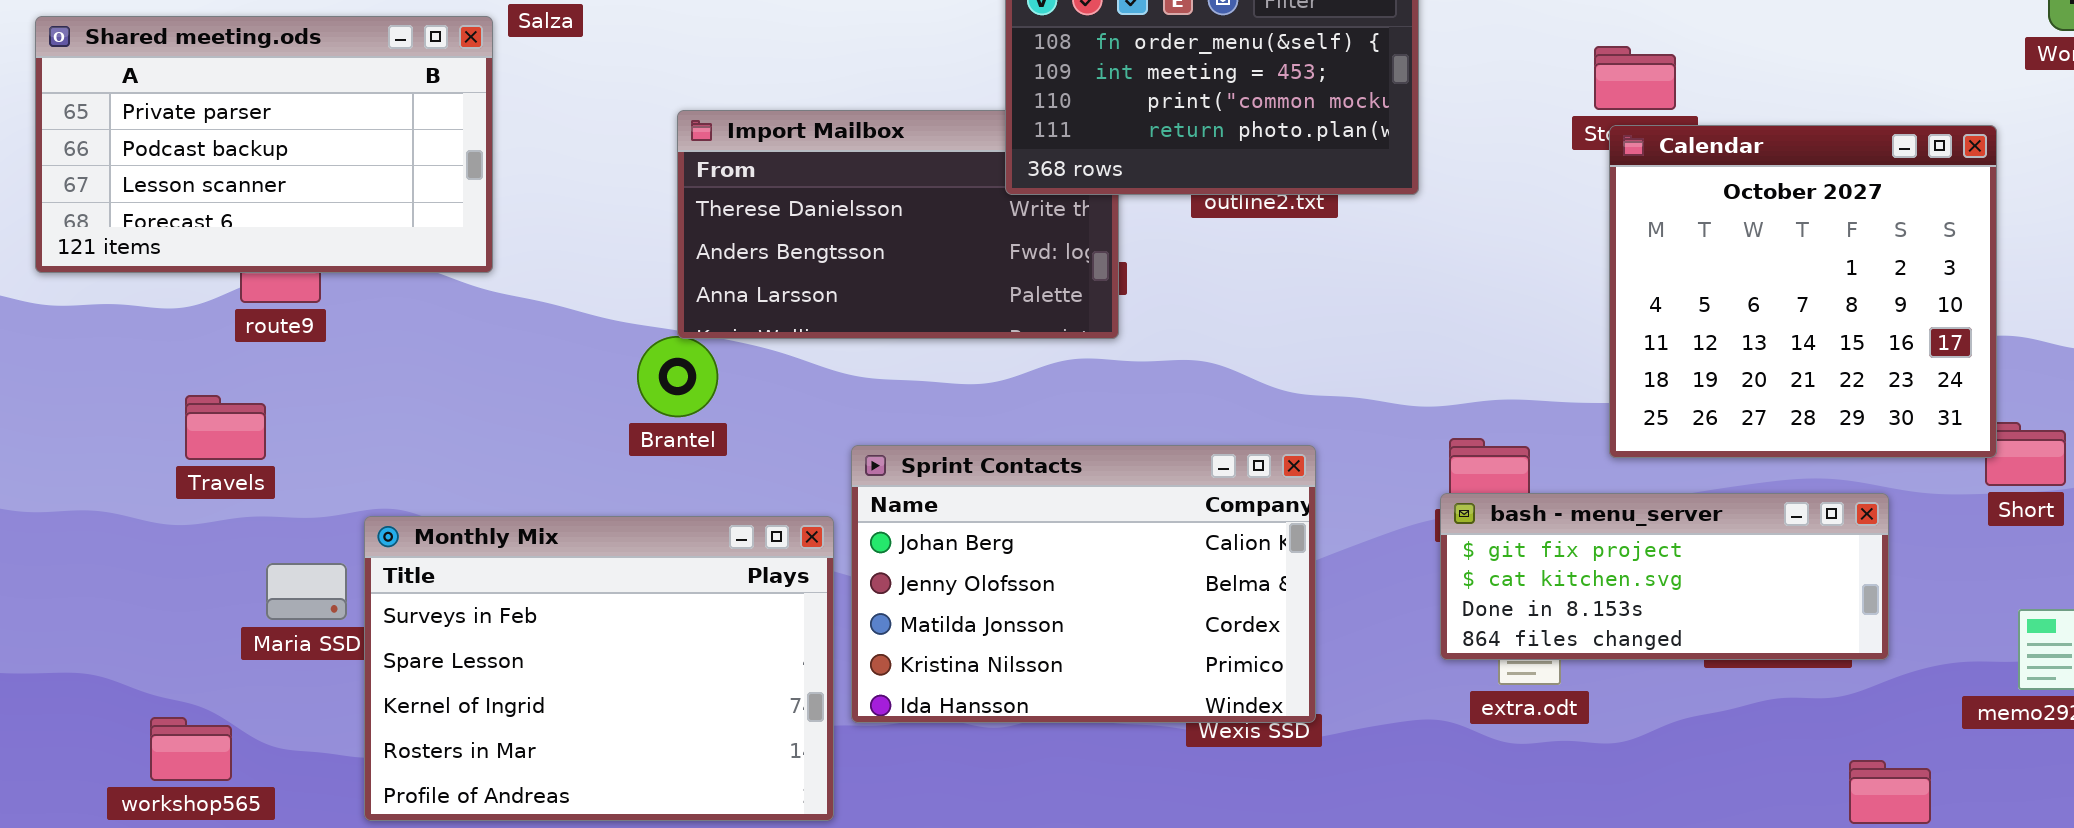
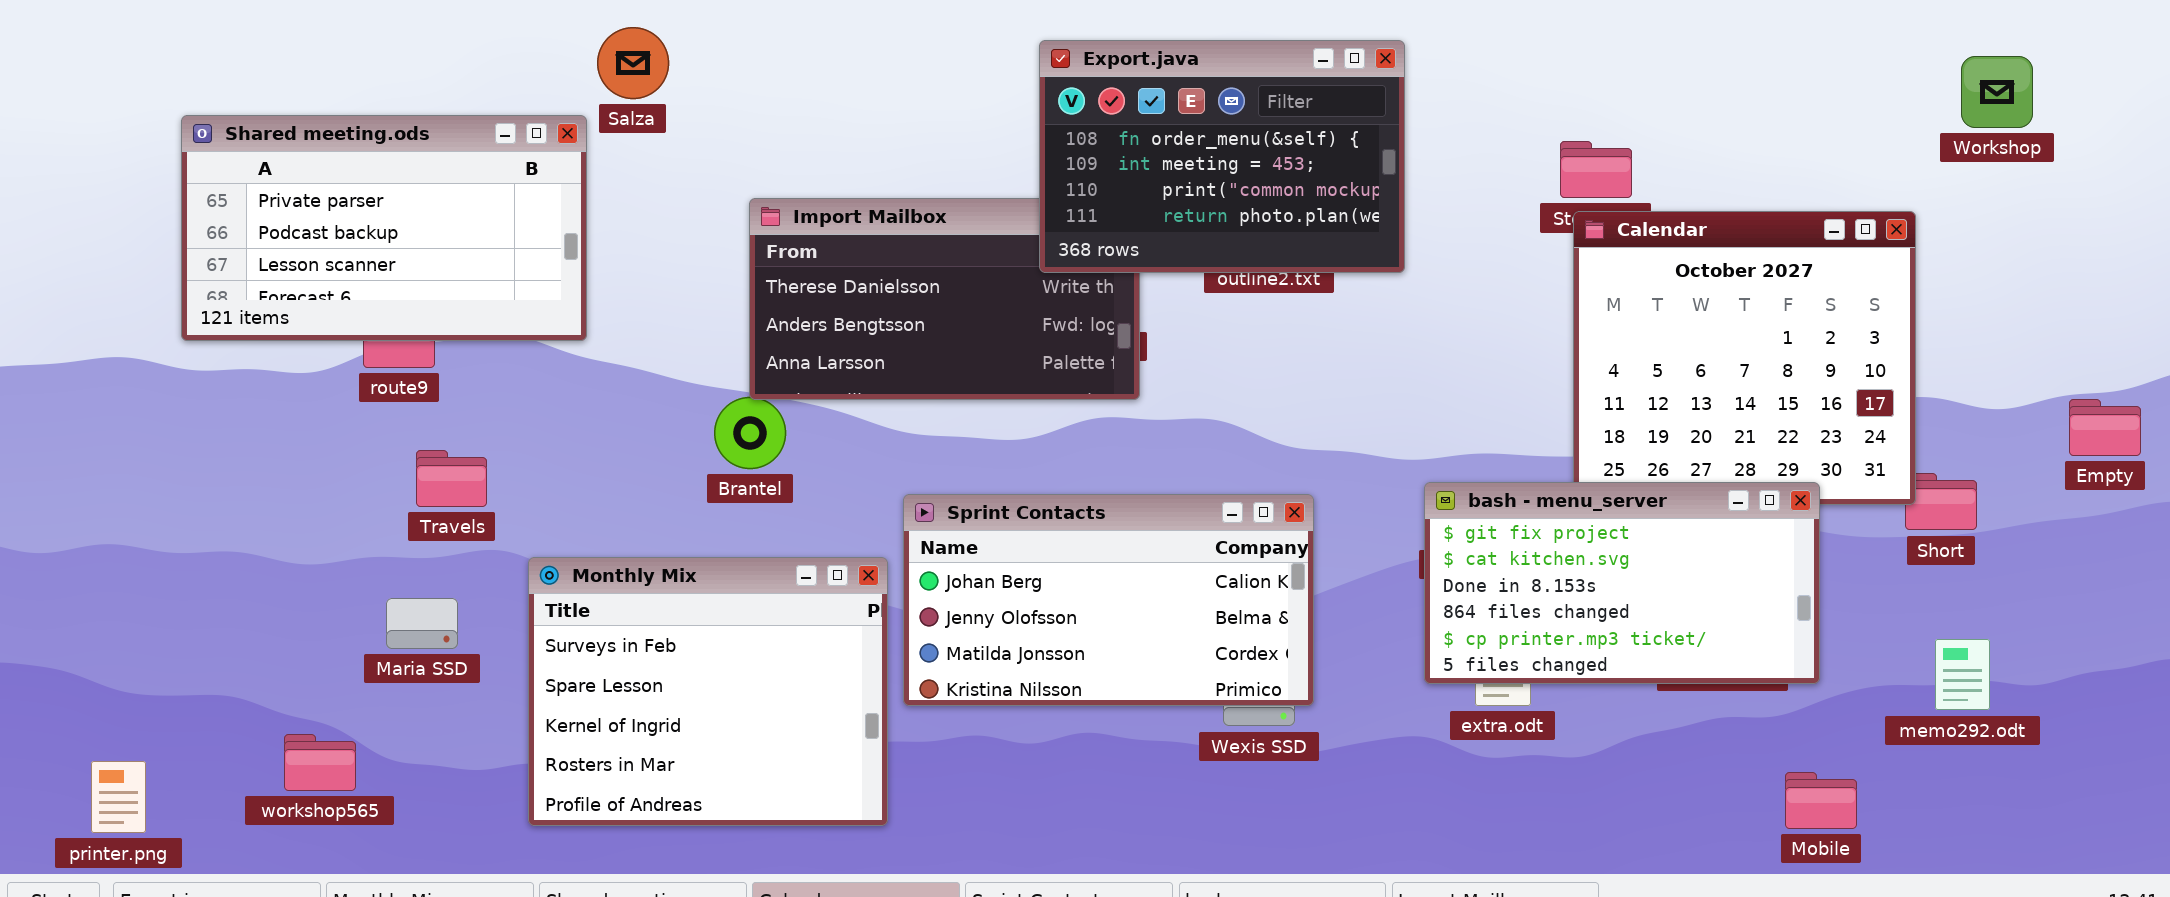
Travels: [185,395,266,460] -> [416,450,487,507], moved
Sprint Contacts: [851,445,1316,723] -> [903,494,1314,706], resized
bash - menu_server: [1440,493,1889,660] -> [1424,482,1820,684], resized
Monthly Mix: [364,516,834,821] -> [528,557,888,826], resized

